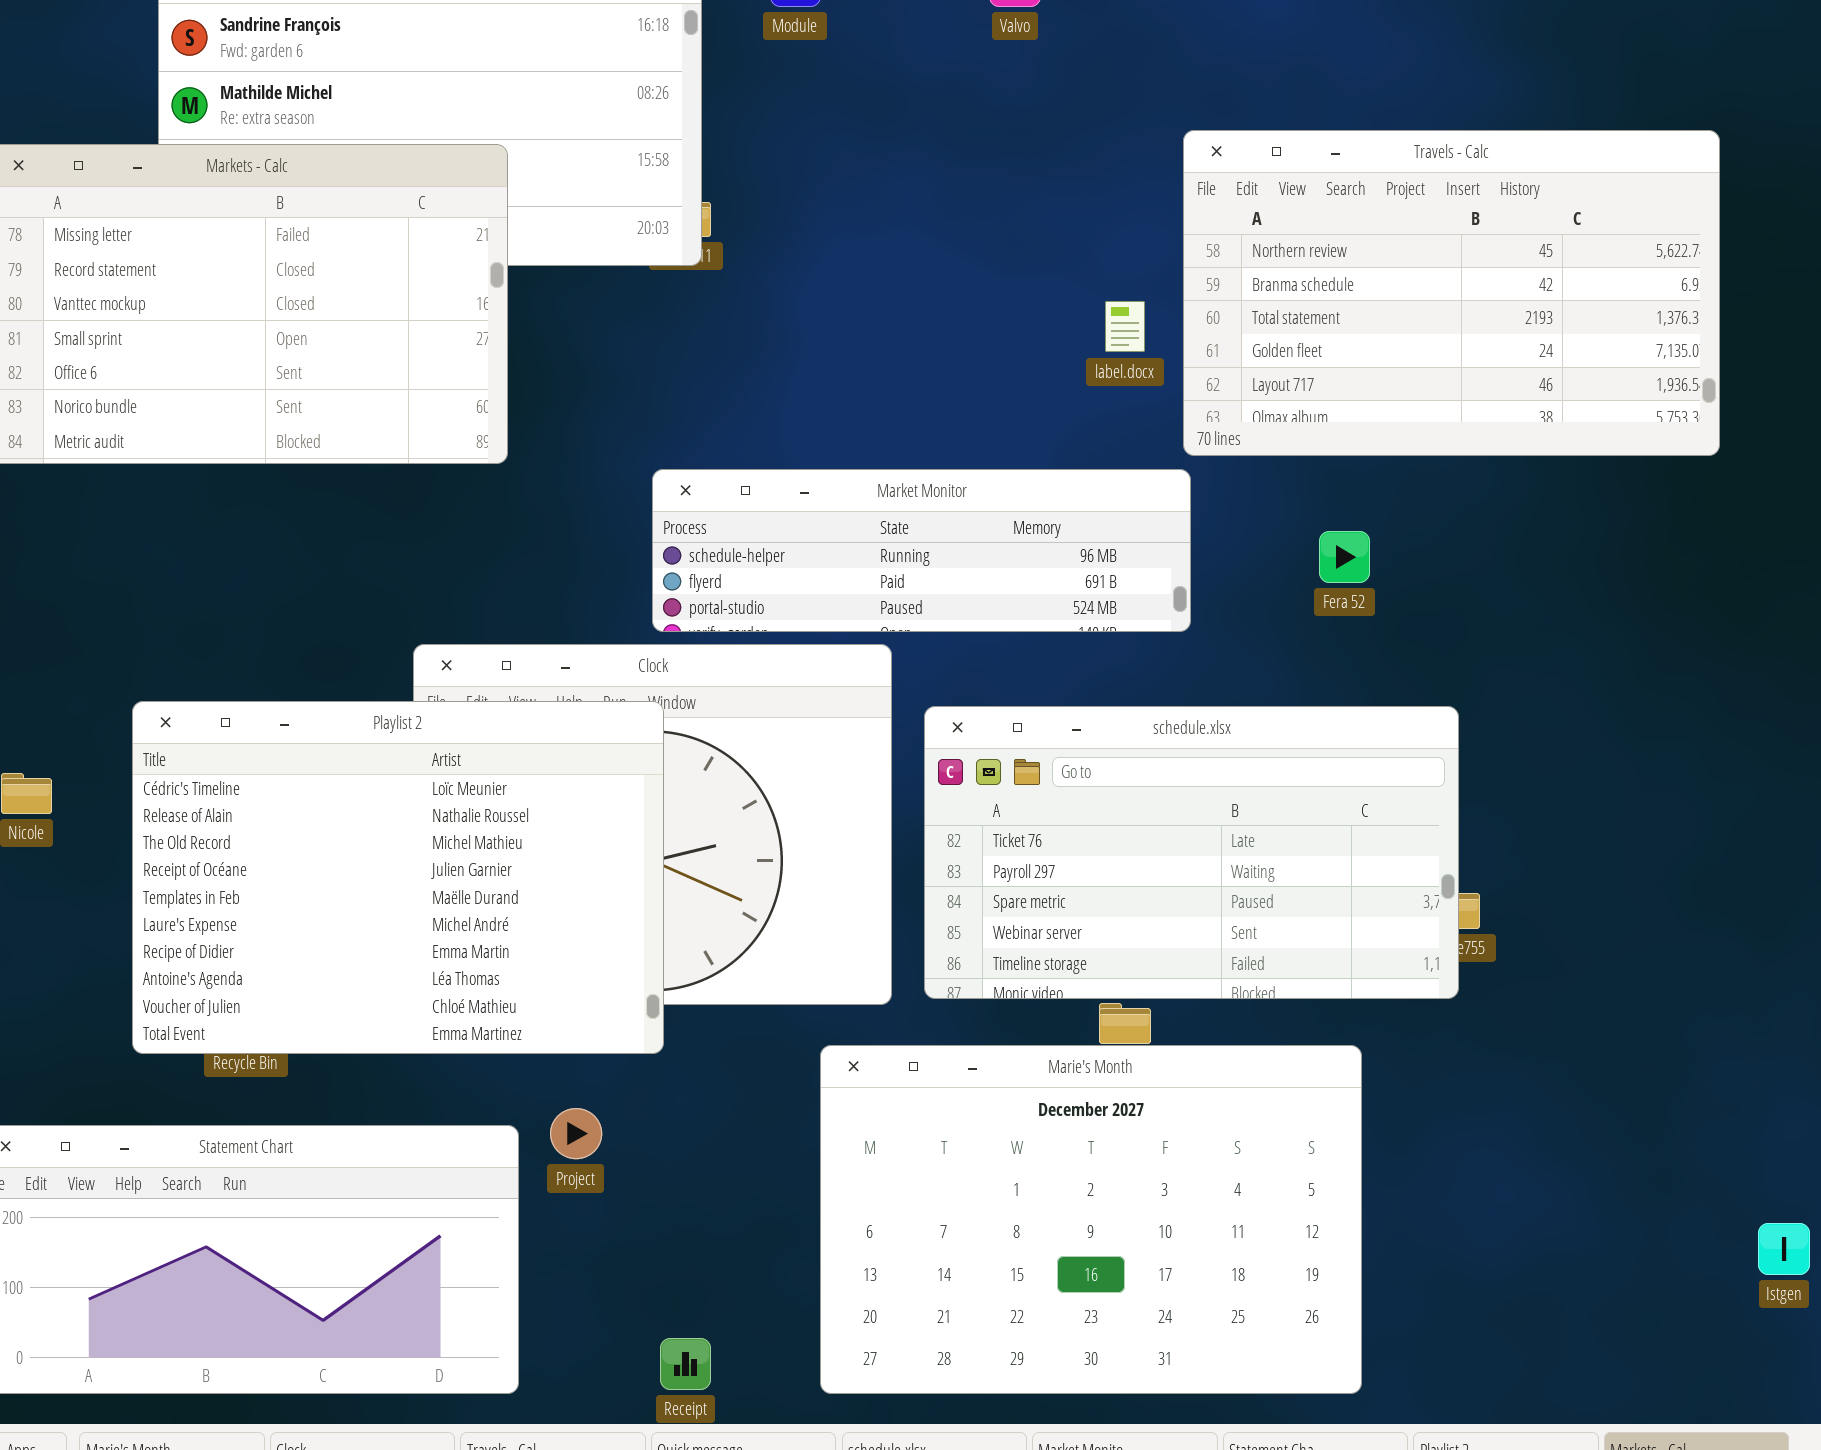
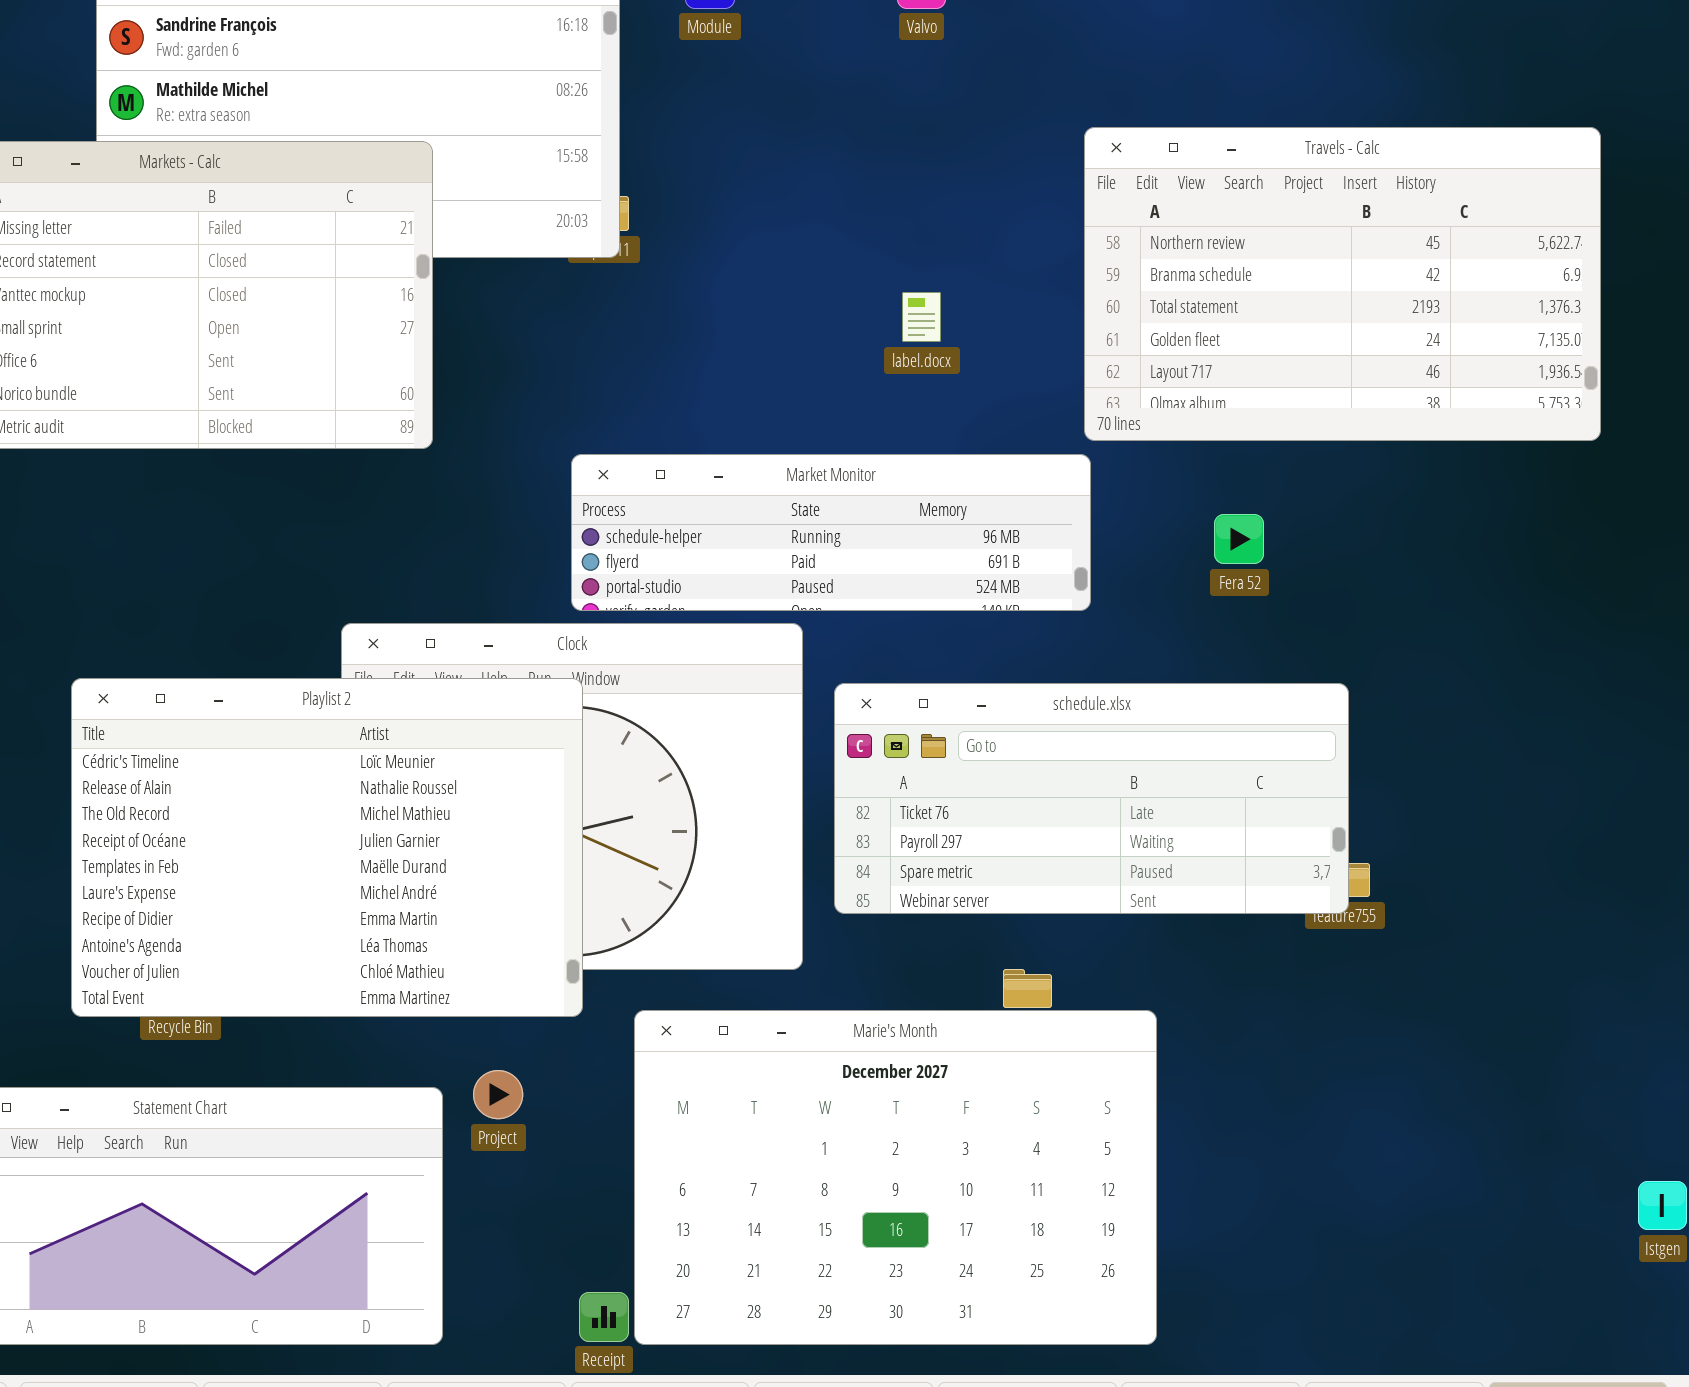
label.docx: [1105,301,1145,352] -> [902,292,941,342], moved
schedule.xlsx: [924,706,1459,999] -> [834,683,1349,914], resized
Marie's Month: [820,1045,1362,1394] -> [634,1010,1157,1345], moved

